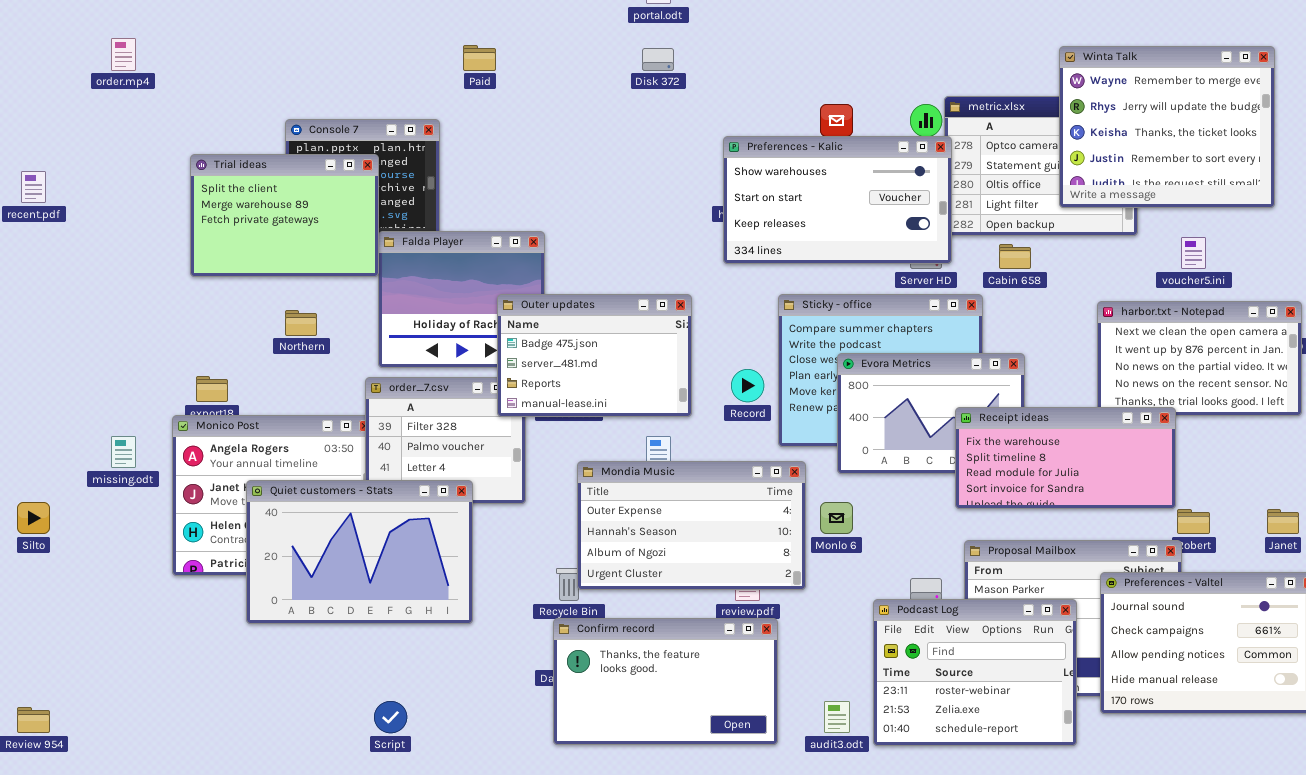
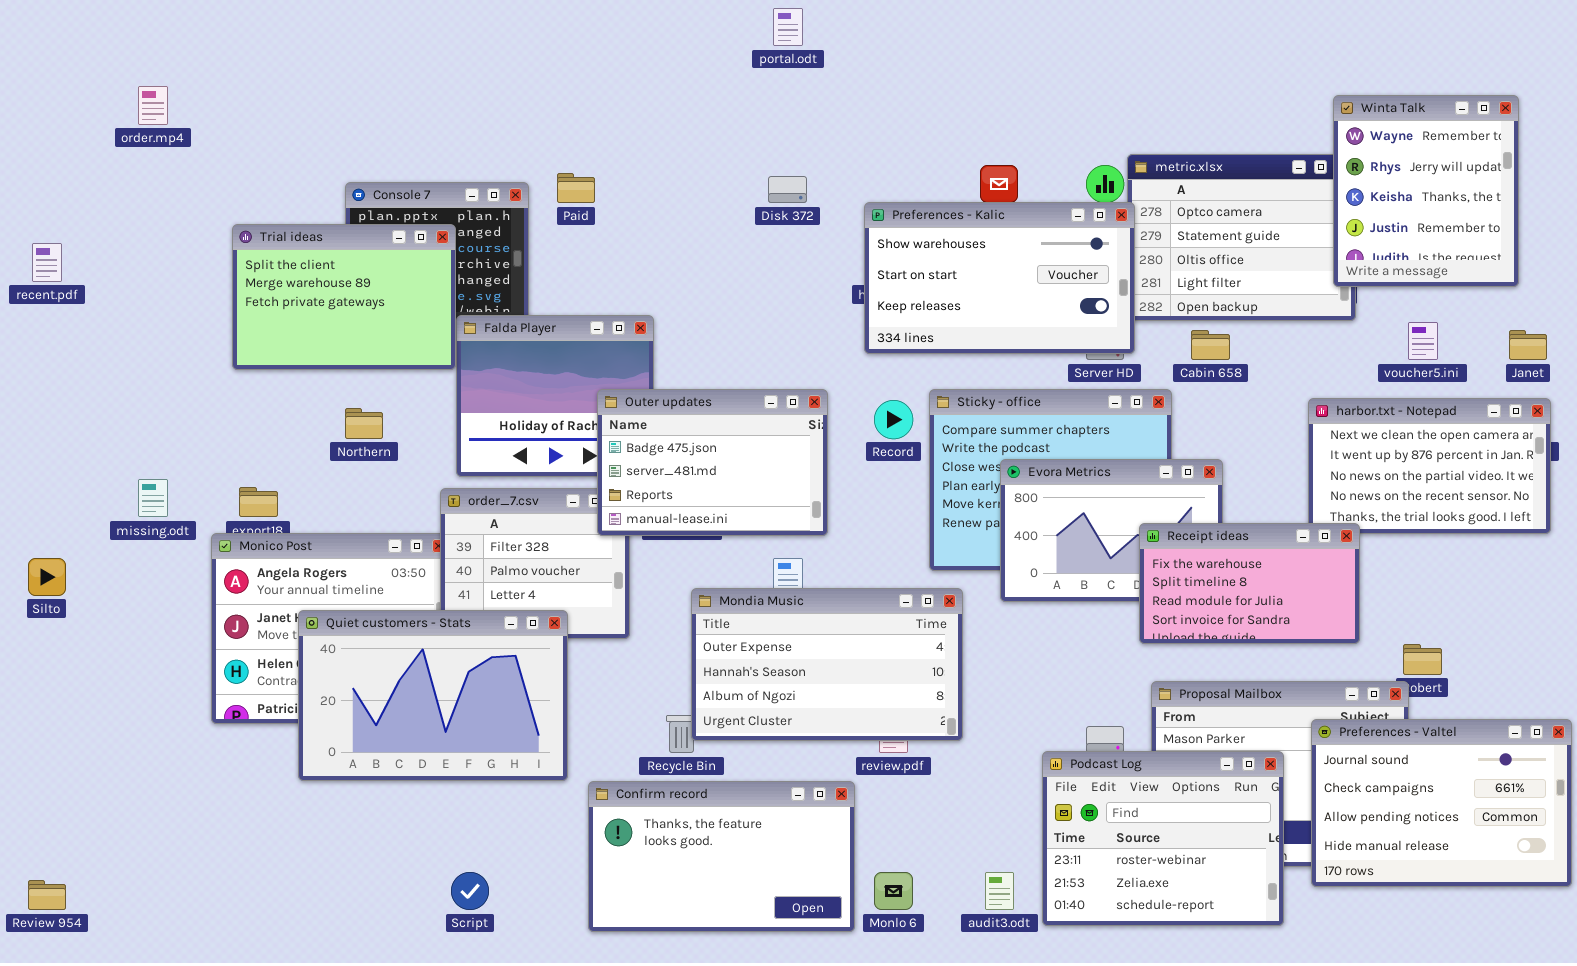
Paid: [463,45,496,71] -> [557,173,595,203], moved
Winta Talk: [1059,46,1275,208] -> [1333,95,1519,287], resized
Disk 372: [642,48,674,71] -> [768,176,807,203], moved
Record: [731,369,764,402] -> [874,400,913,439], moved
Receipt ideas: [955,407,1176,509] -> [1139,523,1360,644], resized
missing.odt: [111,436,136,468] -> [138,479,168,517], moved
Silto: [17,502,50,534] -> [28,558,66,596], moved
Monlo 6: [820,502,853,534] -> [874,872,913,910], moved
Janet: [1267,509,1299,534] -> [1509,330,1547,360], moved
Confirm record: [553,618,778,745] -> [588,781,855,932], moved

